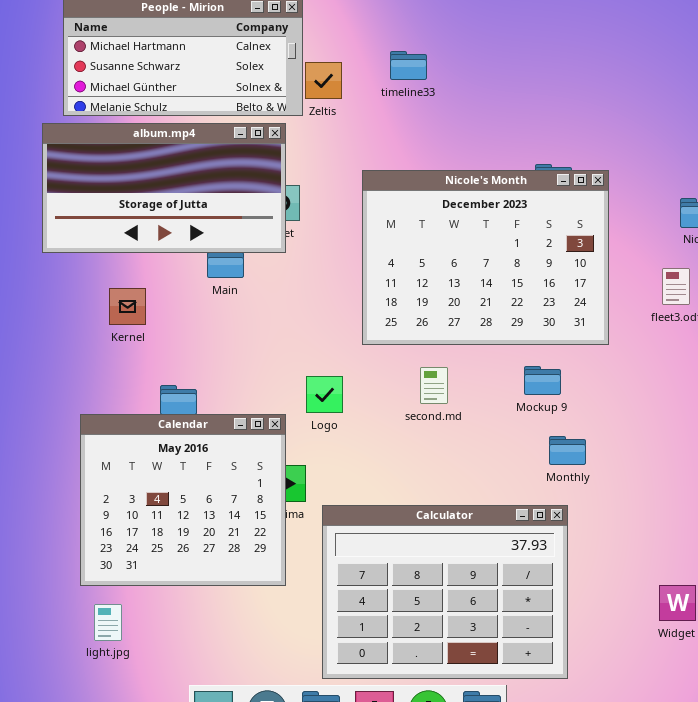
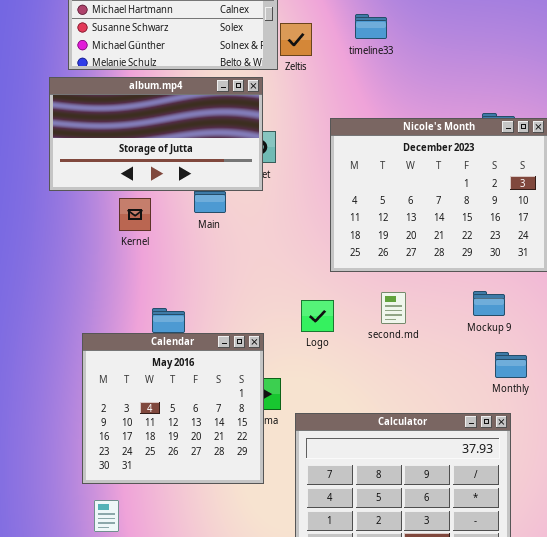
Kernel: [109,288,146,325] -> [119,198,151,231], moved
Logo: [306,376,343,413] -> [301,300,334,332], moved

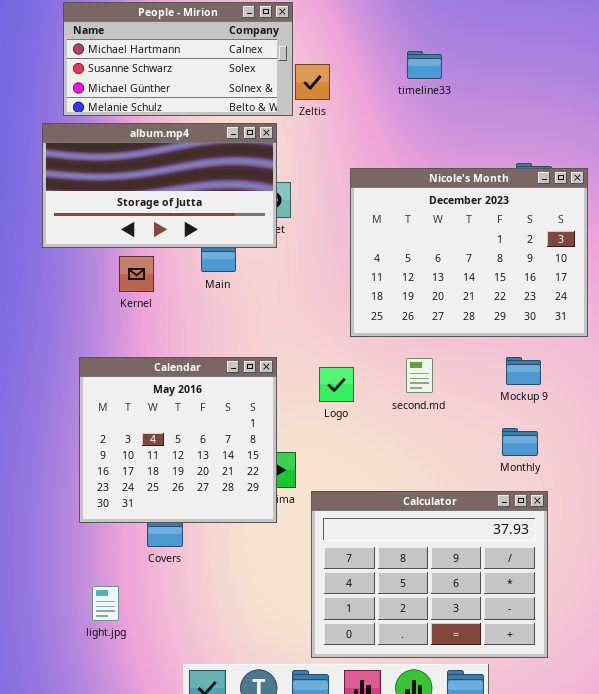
timeline33: [355,14,387,39] -> [407,51,442,79], moved
Calendar: [82,333,264,484] -> [79,357,277,523], moved
Monthly: [495,352,527,378] -> [502,428,538,456], moved

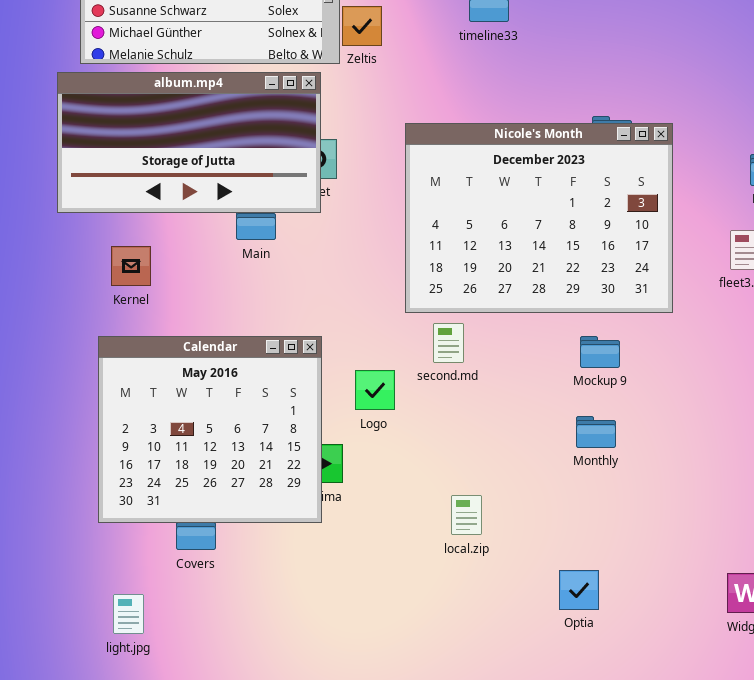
Kernel: [119,256,154,292] -> [111,246,151,286], moved
second.md: [406,358,433,393] -> [433,323,464,363], moved
Logo: [319,367,354,402] -> [355,370,395,410], moved
Calculator: [311,491,548,658] -> none, closed

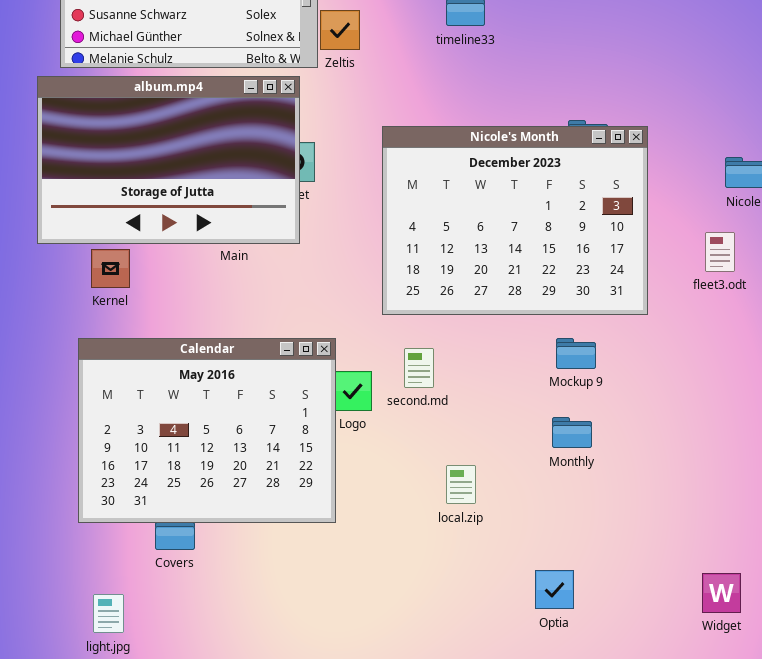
album.mp4: [57,72,321,213] -> [37,76,300,244], resized
second.md: [433,323,464,363] -> [404,348,434,388], moved
Calendar: [98,336,322,523] -> [78,338,336,523], resized
local.zip: [451,495,482,535] -> [446,465,476,504], moved

